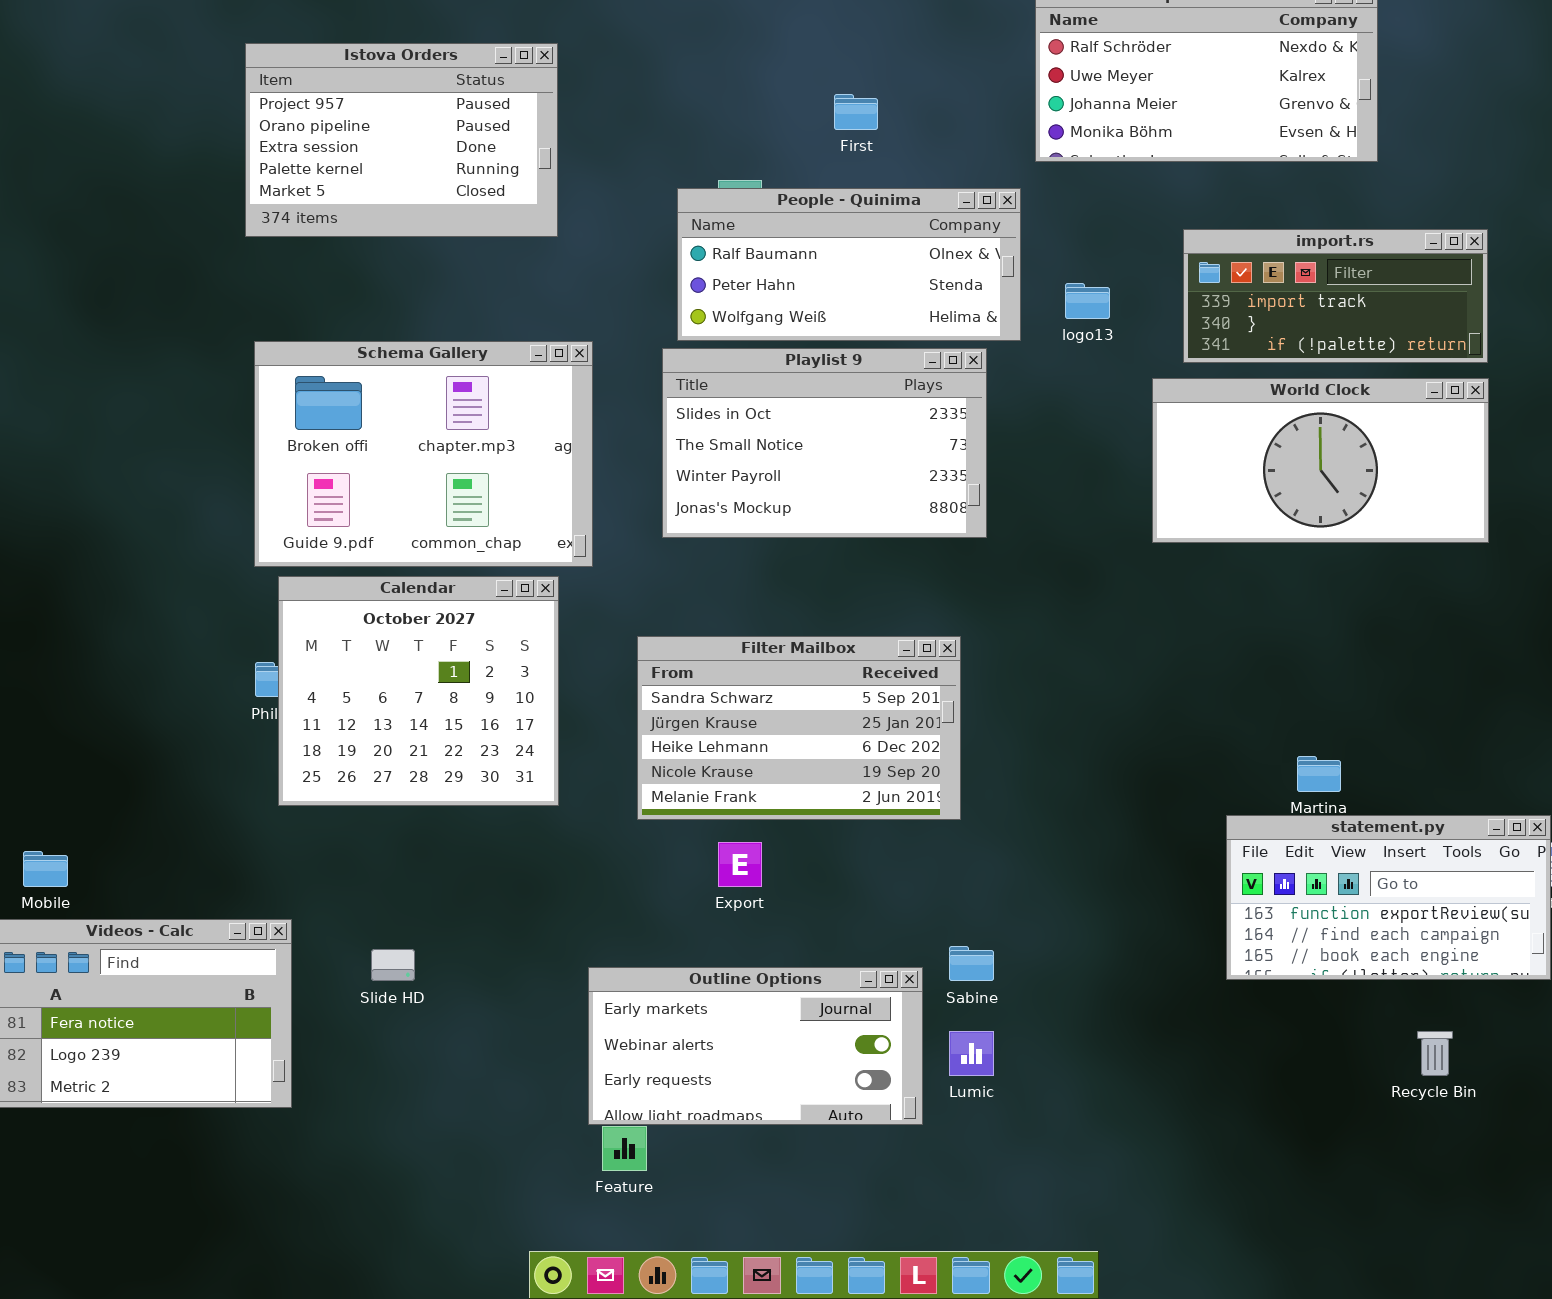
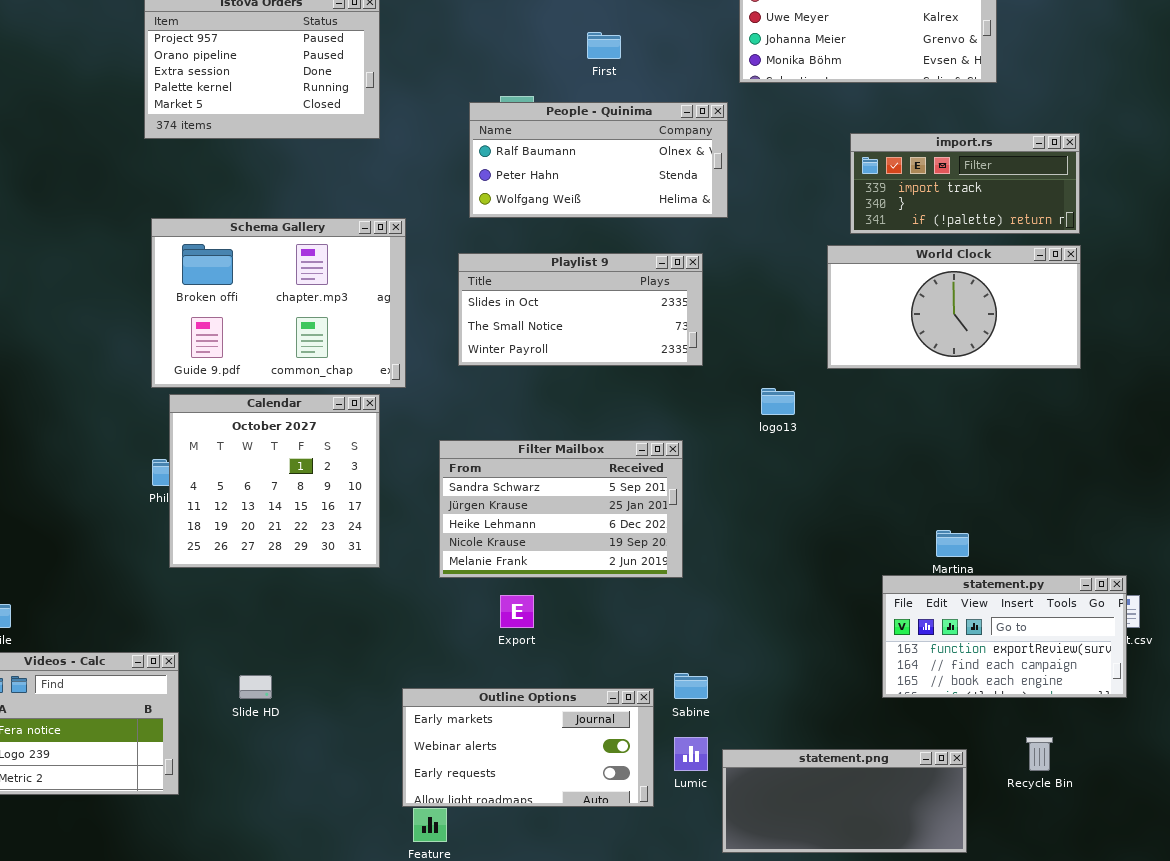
logo13: [1065,283,1110,319] -> [761,388,795,415], moved
Playlist 9: [662,348,987,538] -> [458,253,703,366], resized
statement.png: none -> [722,749,967,853], opened

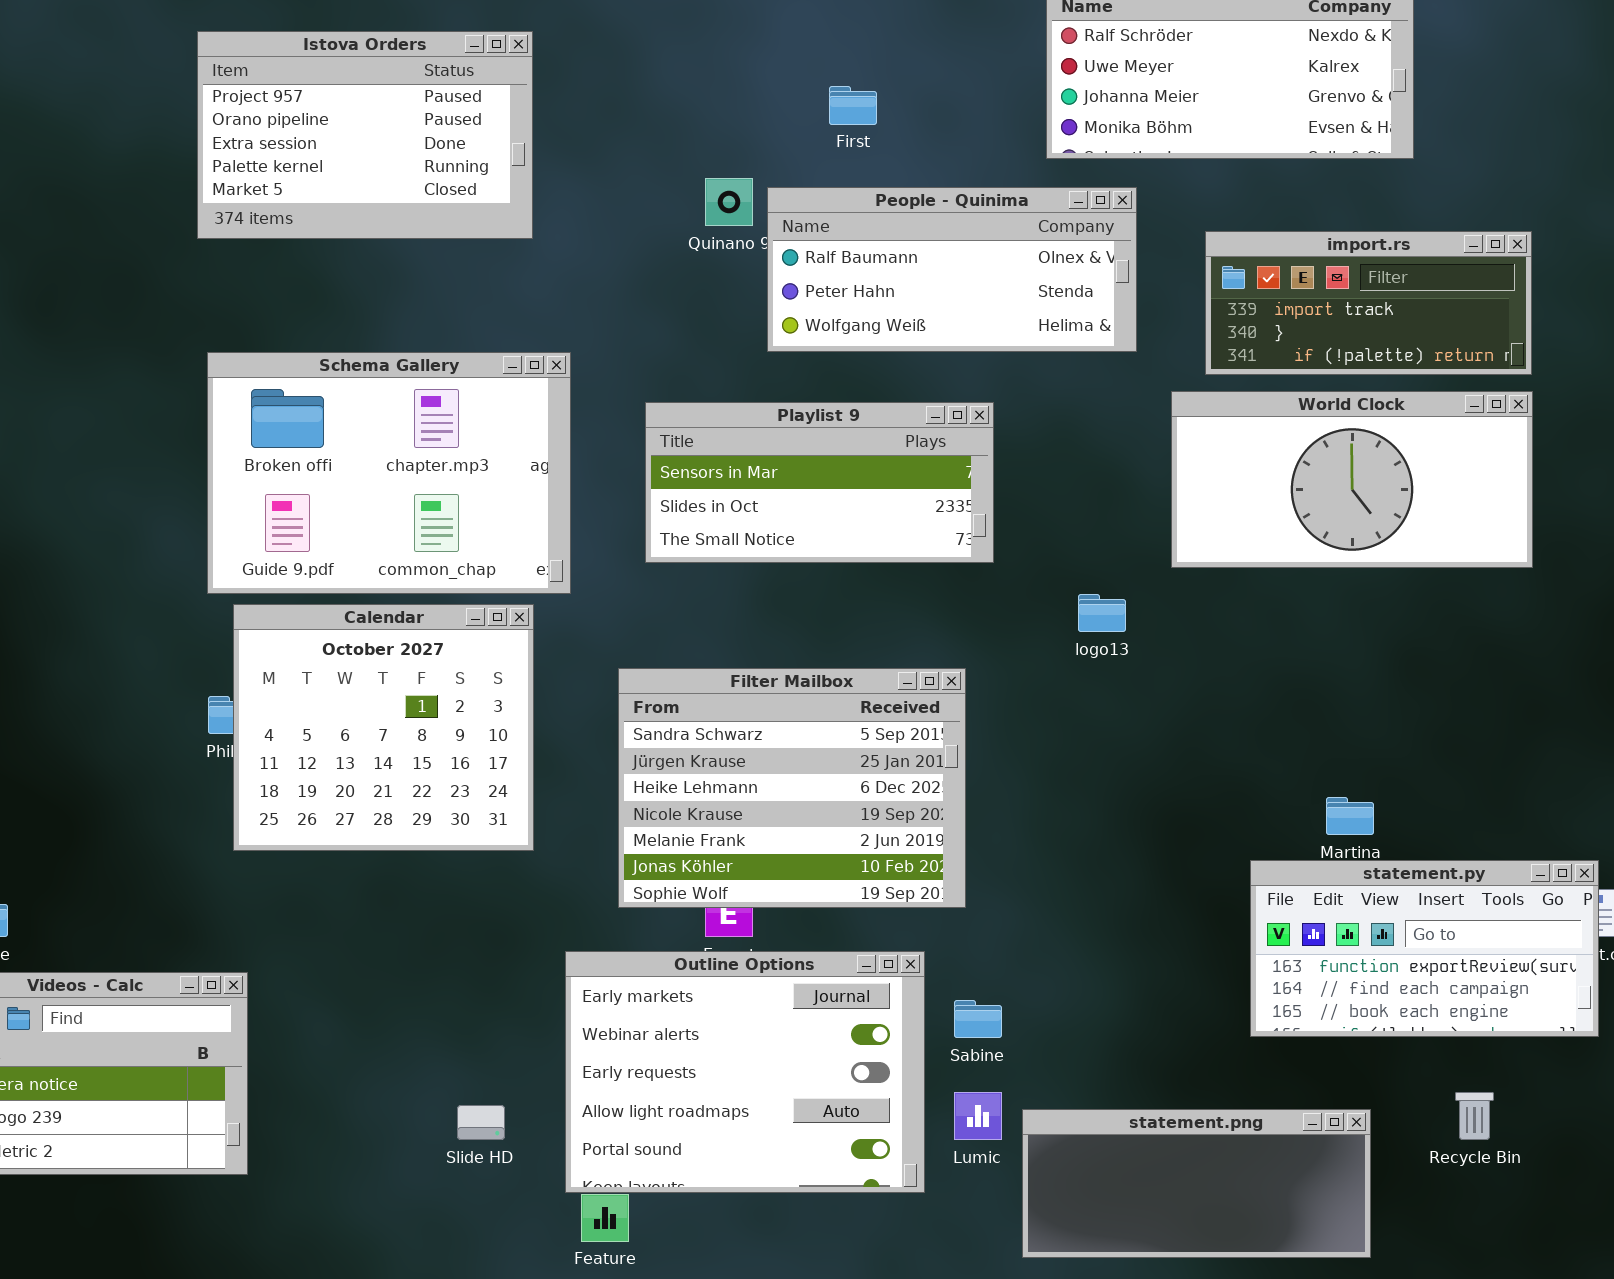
People - Quinima: [469,102,728,218] -> [767,187,1137,352], moved
Playlist 9: [458,253,703,366] -> [645,402,994,563], scrolled up 1 row
Filter Mailbox: [439,440,683,578] -> [618,668,966,908], resized
Slide HD: [239,675,272,699] -> [457,1105,505,1140], moved
Outline Options: [402,688,654,807] -> [565,951,925,1193], resized

